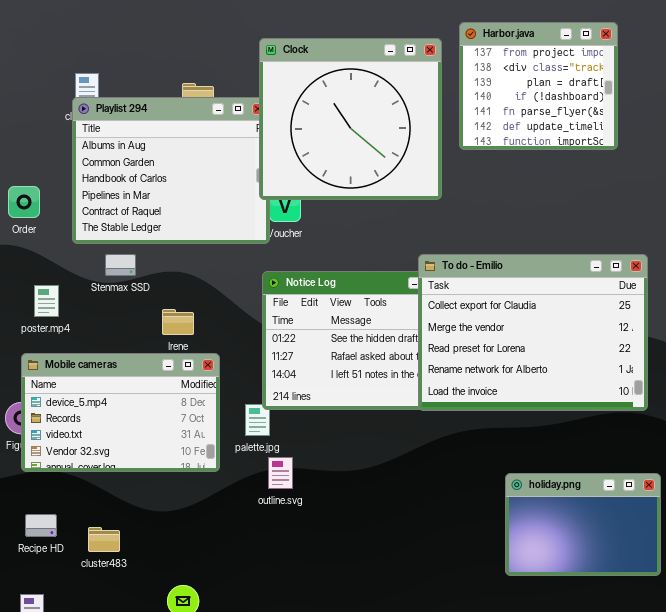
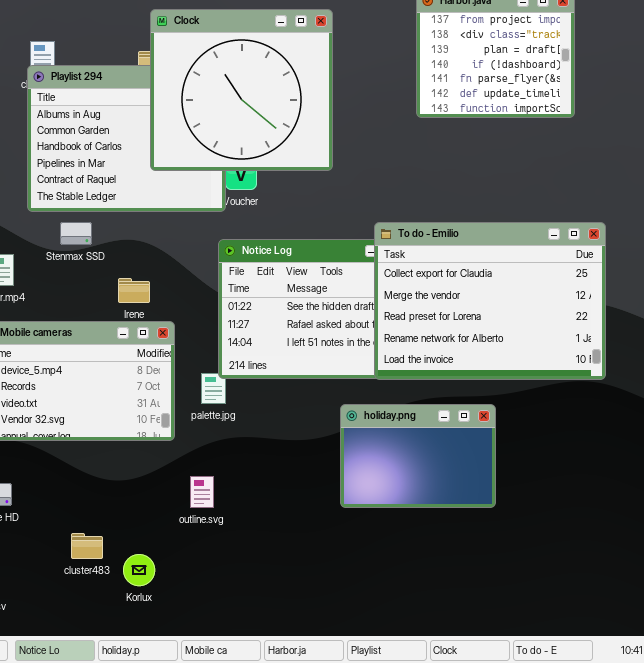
Clock: [259,38,442,200] -> [150,9,333,171], moved
outline.svg: [268,457,293,489] -> [190,476,214,508], moved
holiday.png: [505,473,661,576] -> [340,404,496,508], moved
cluster483: [88,527,120,552] -> [71,533,103,559], moved

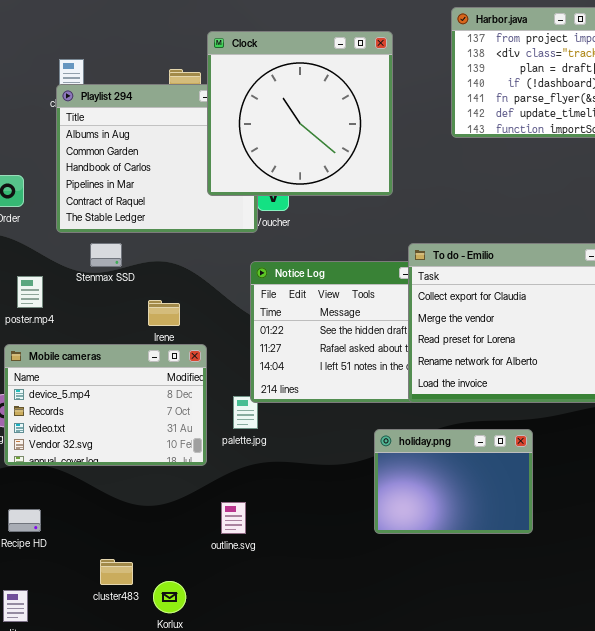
Clock: [150,9,333,171] -> [207,31,393,196], moved

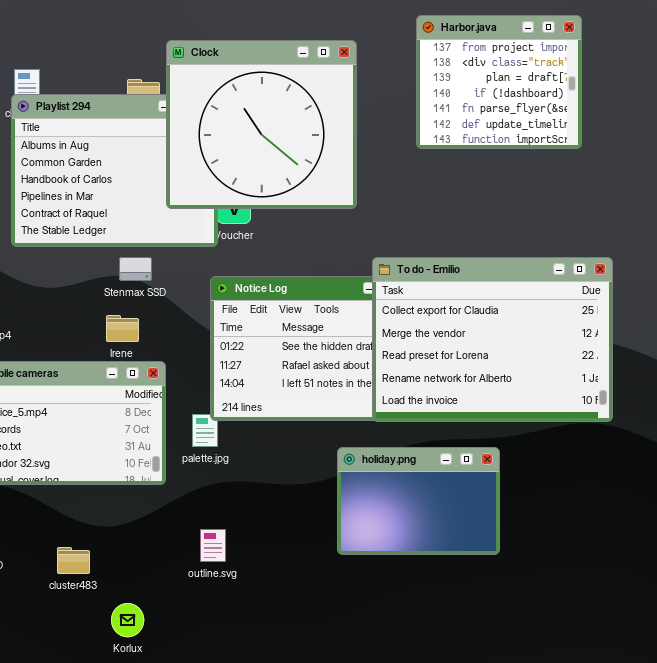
Stenmax SSD: [90,243,122,267] -> [119,257,152,281], moved
outline.svg: [221,502,246,534] -> [200,529,226,562], moved
cluster483: [100,559,133,585] -> [57,547,90,574], moved

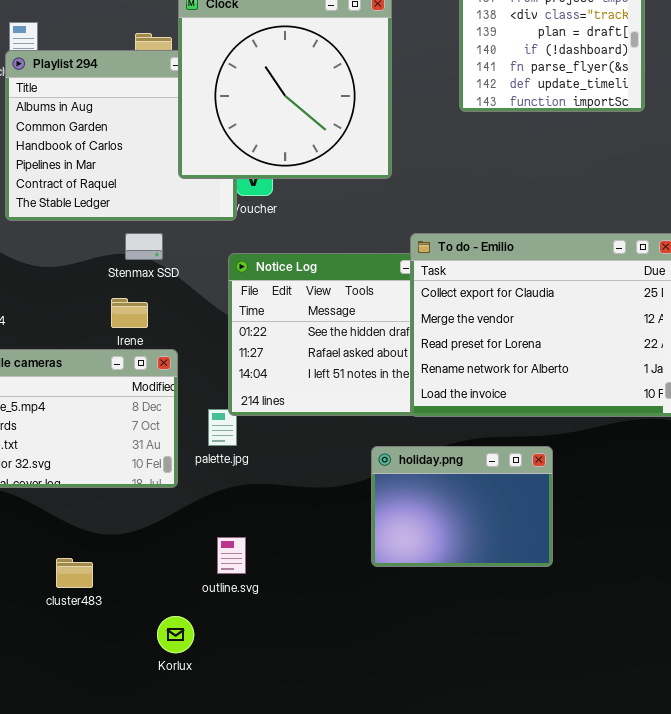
Korlux: [111,603,144,637] -> [157,616,194,653], moved

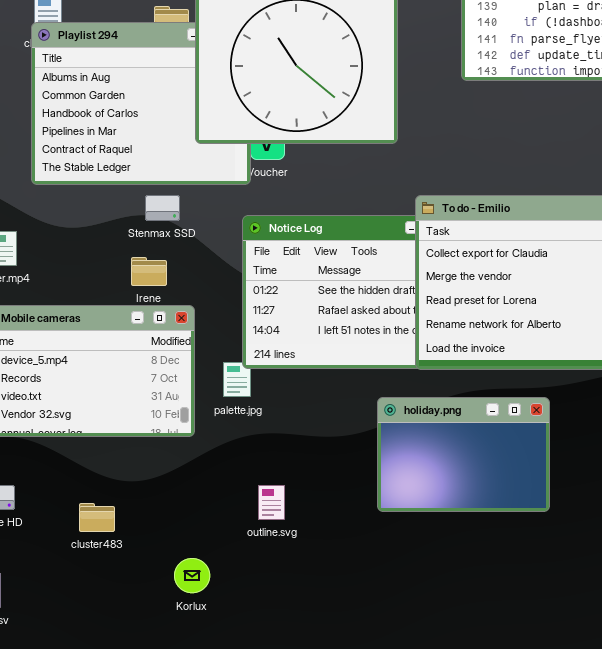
outline.svg: [217,537,246,574] -> [258,485,285,520], moved

